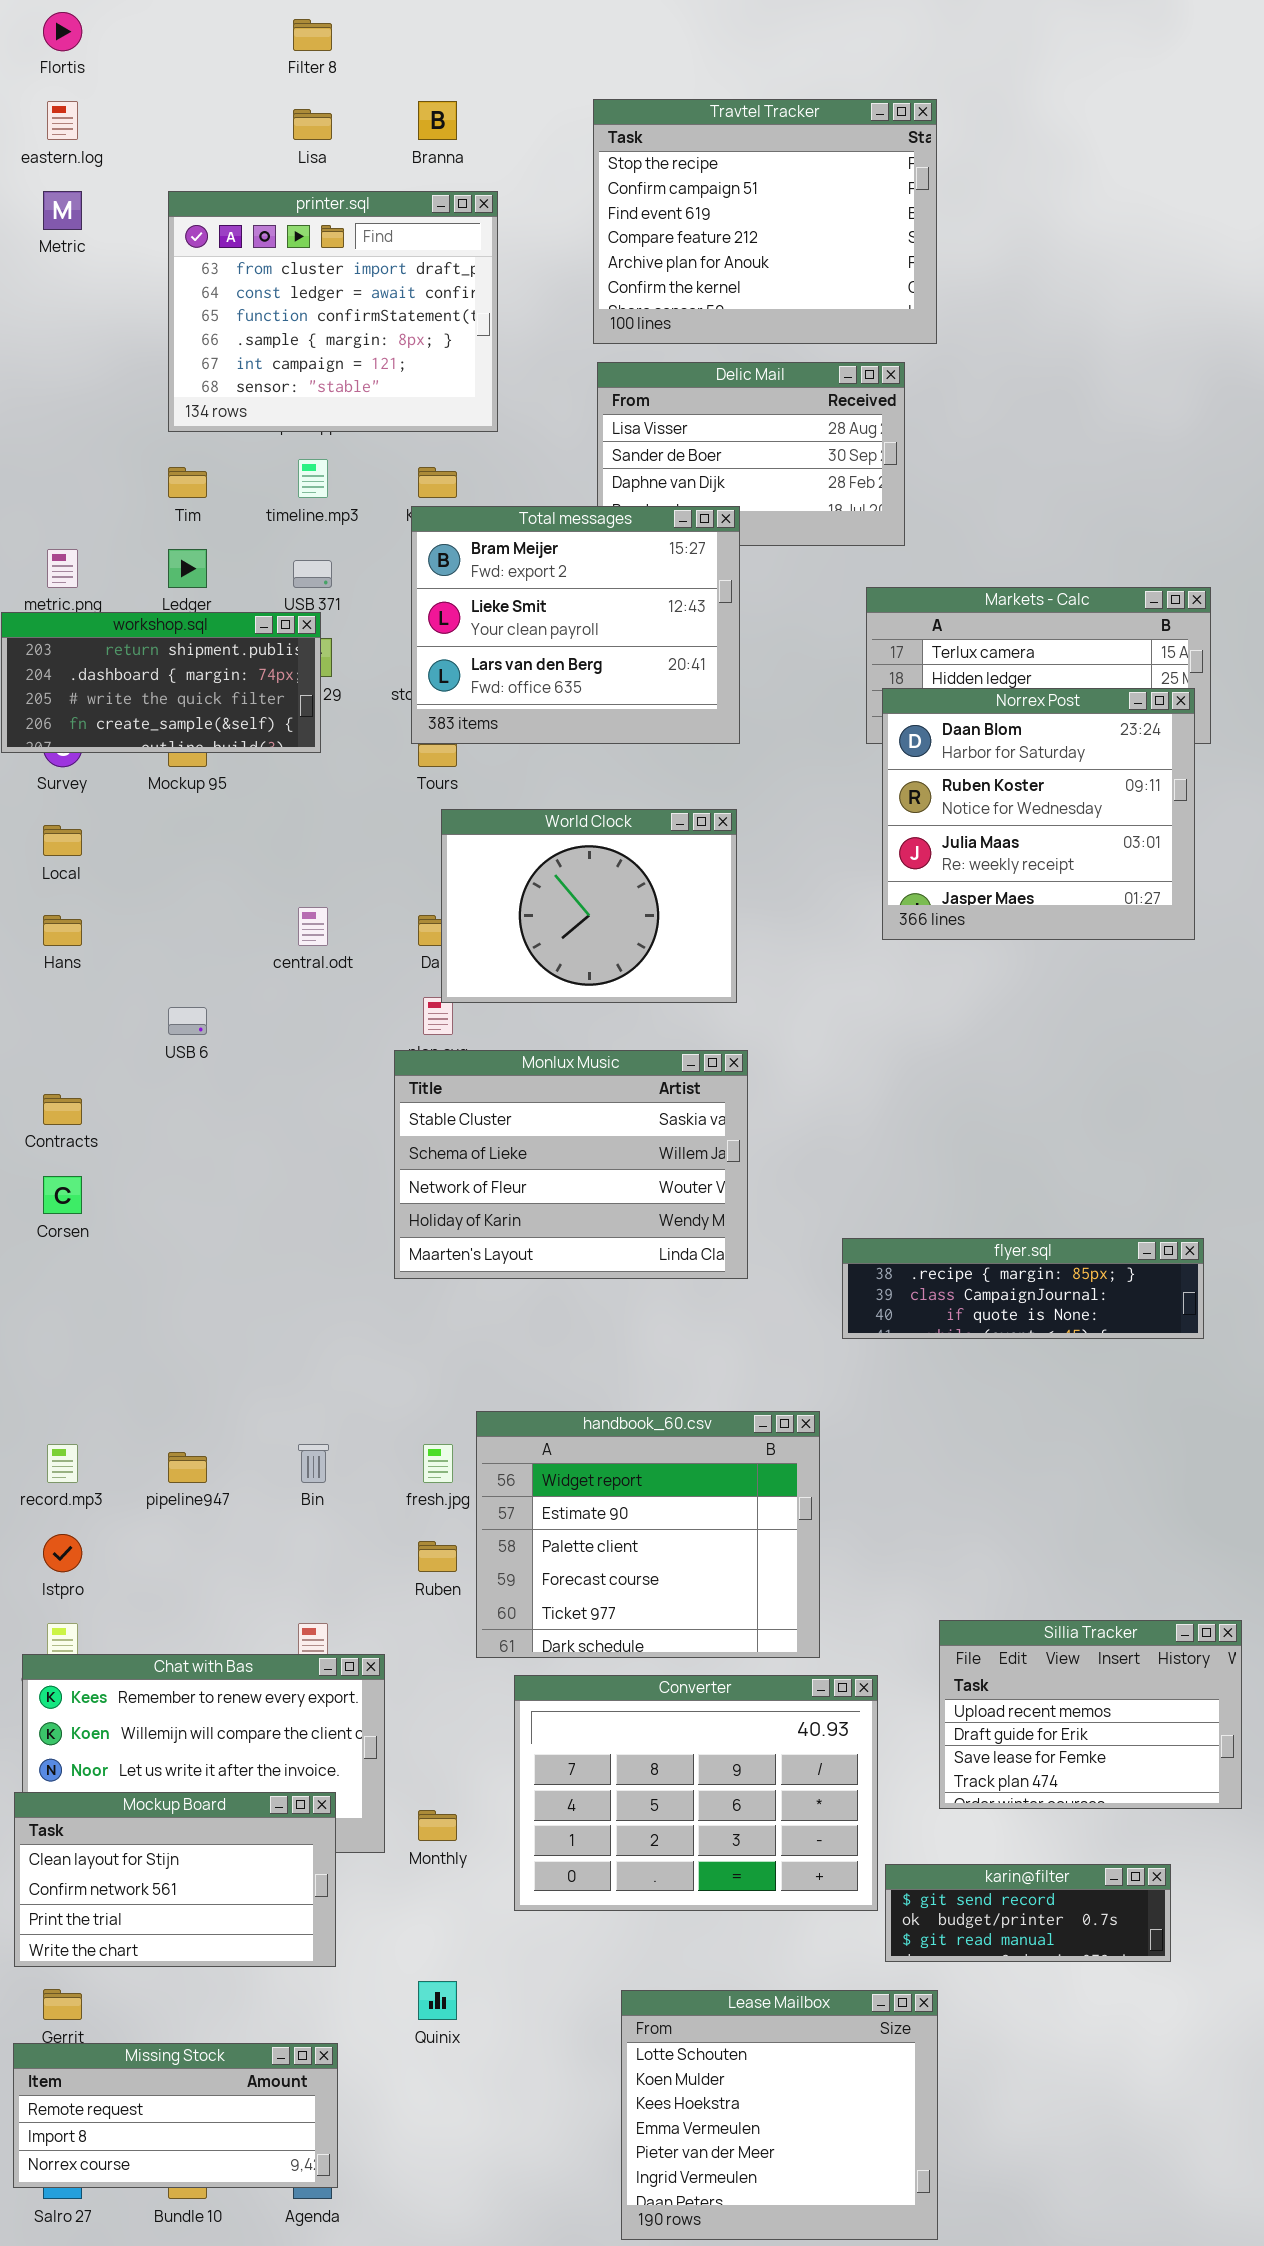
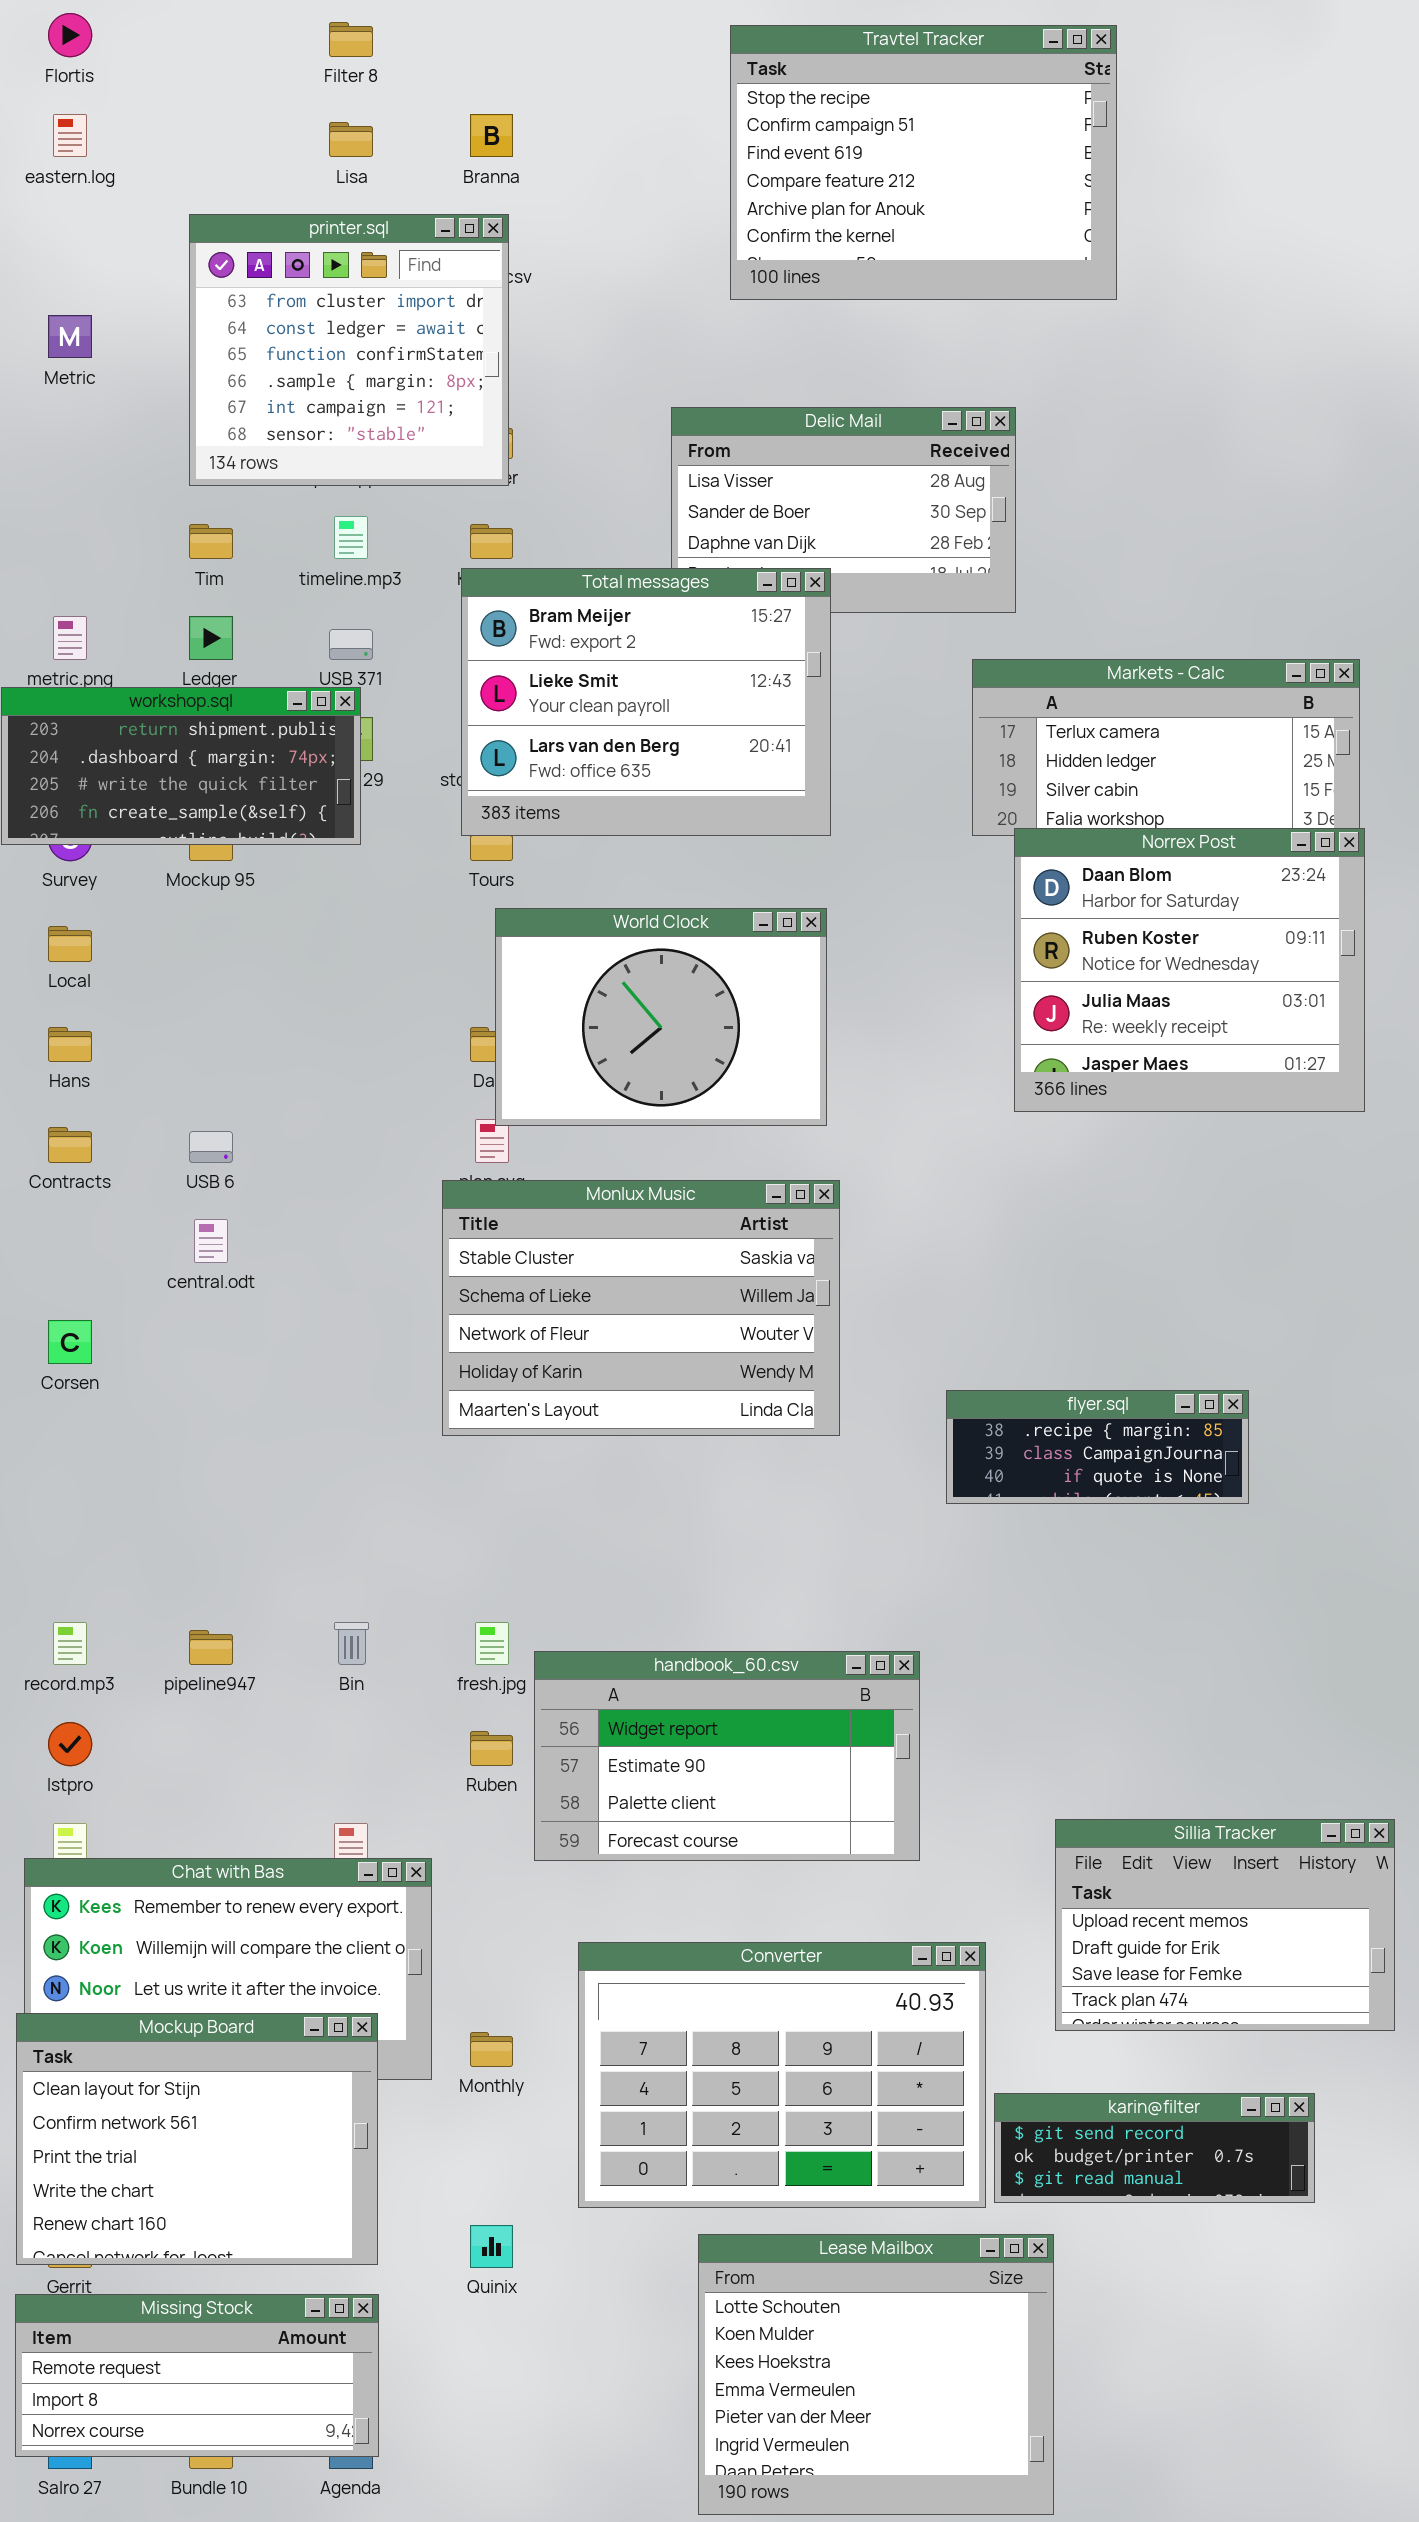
Travtel Tracker: [593,99,937,344] -> [730,25,1117,300], moved
Metric: [43,191,82,230] -> [48,315,92,358], moved
printer.sql: [168,191,498,432] -> [189,214,509,486], resized
Norrex Post: [882,688,1195,940] -> [1014,828,1365,1112], moved
central.odt: [298,907,328,946] -> [194,1219,228,1263], moved
Contracts: [43,1094,82,1125] -> [48,1127,92,1163], moved
flyer.sql: [842,1238,1204,1339] -> [946,1390,1249,1504], resized
handbook_60.csv: [476,1411,820,1658] -> [534,1651,920,1861], resized
Converter: [514,1675,878,1911] -> [578,1942,986,2208], moved
Mockup Board: [14,1792,336,1967] -> [16,2013,378,2265], resized

